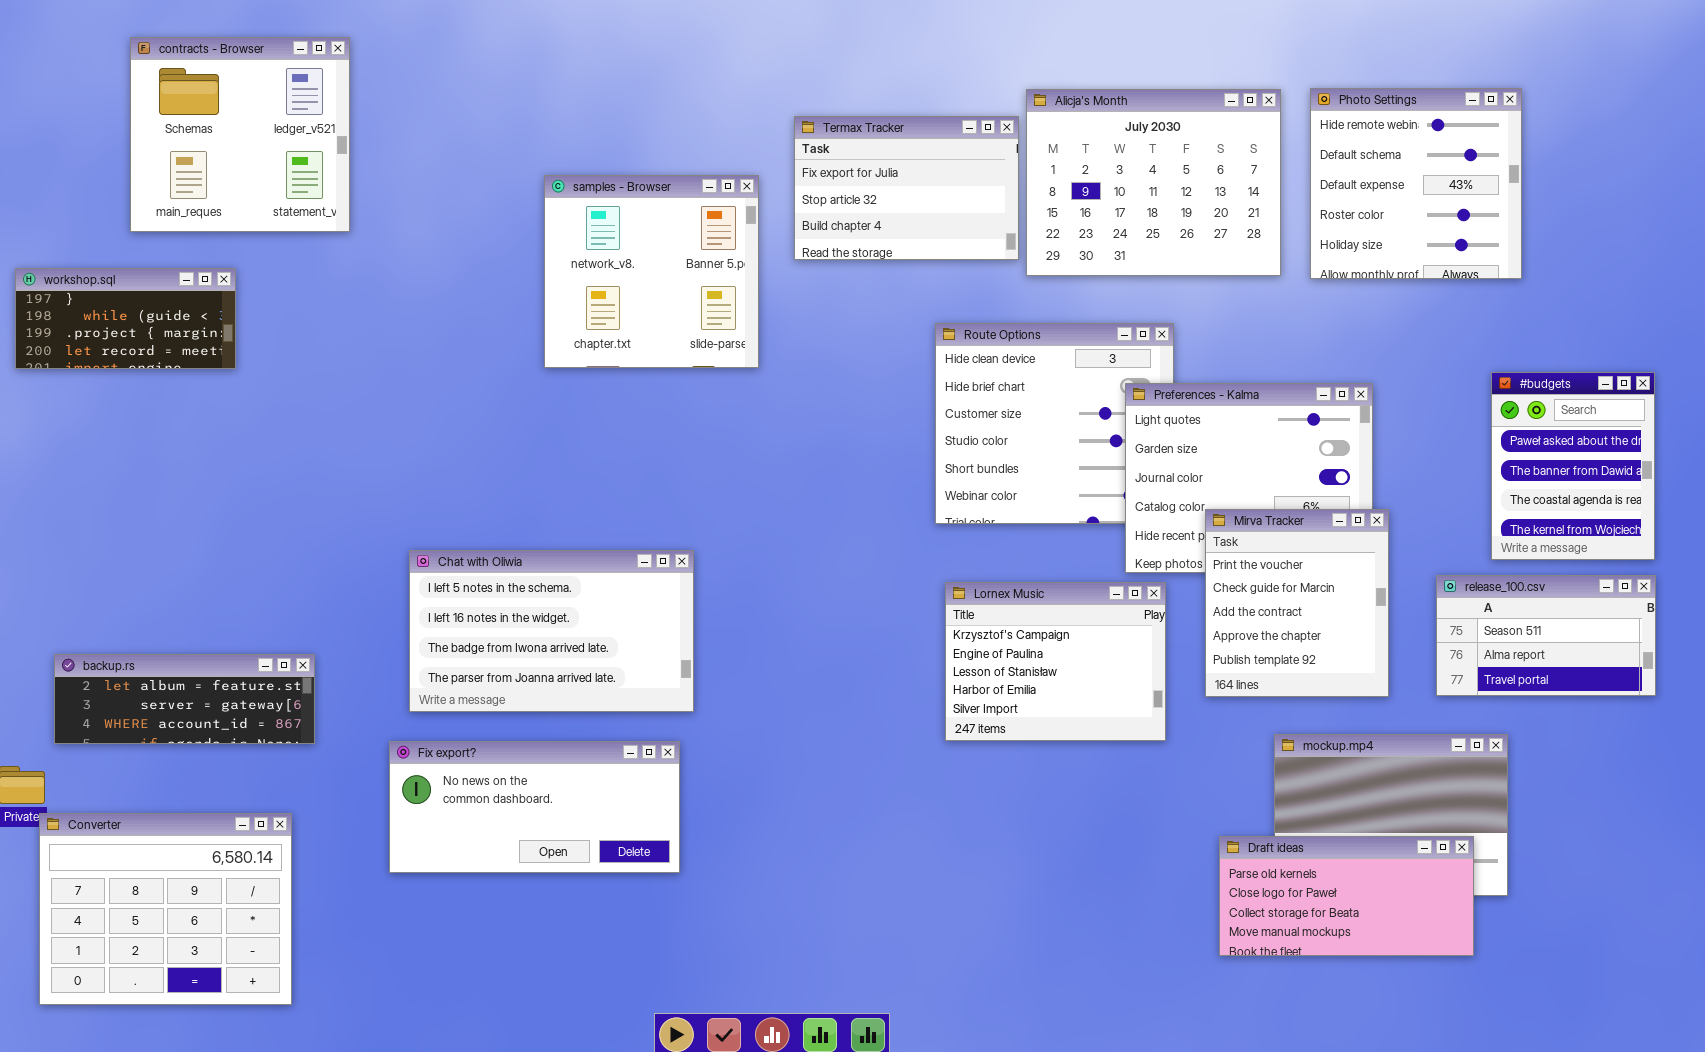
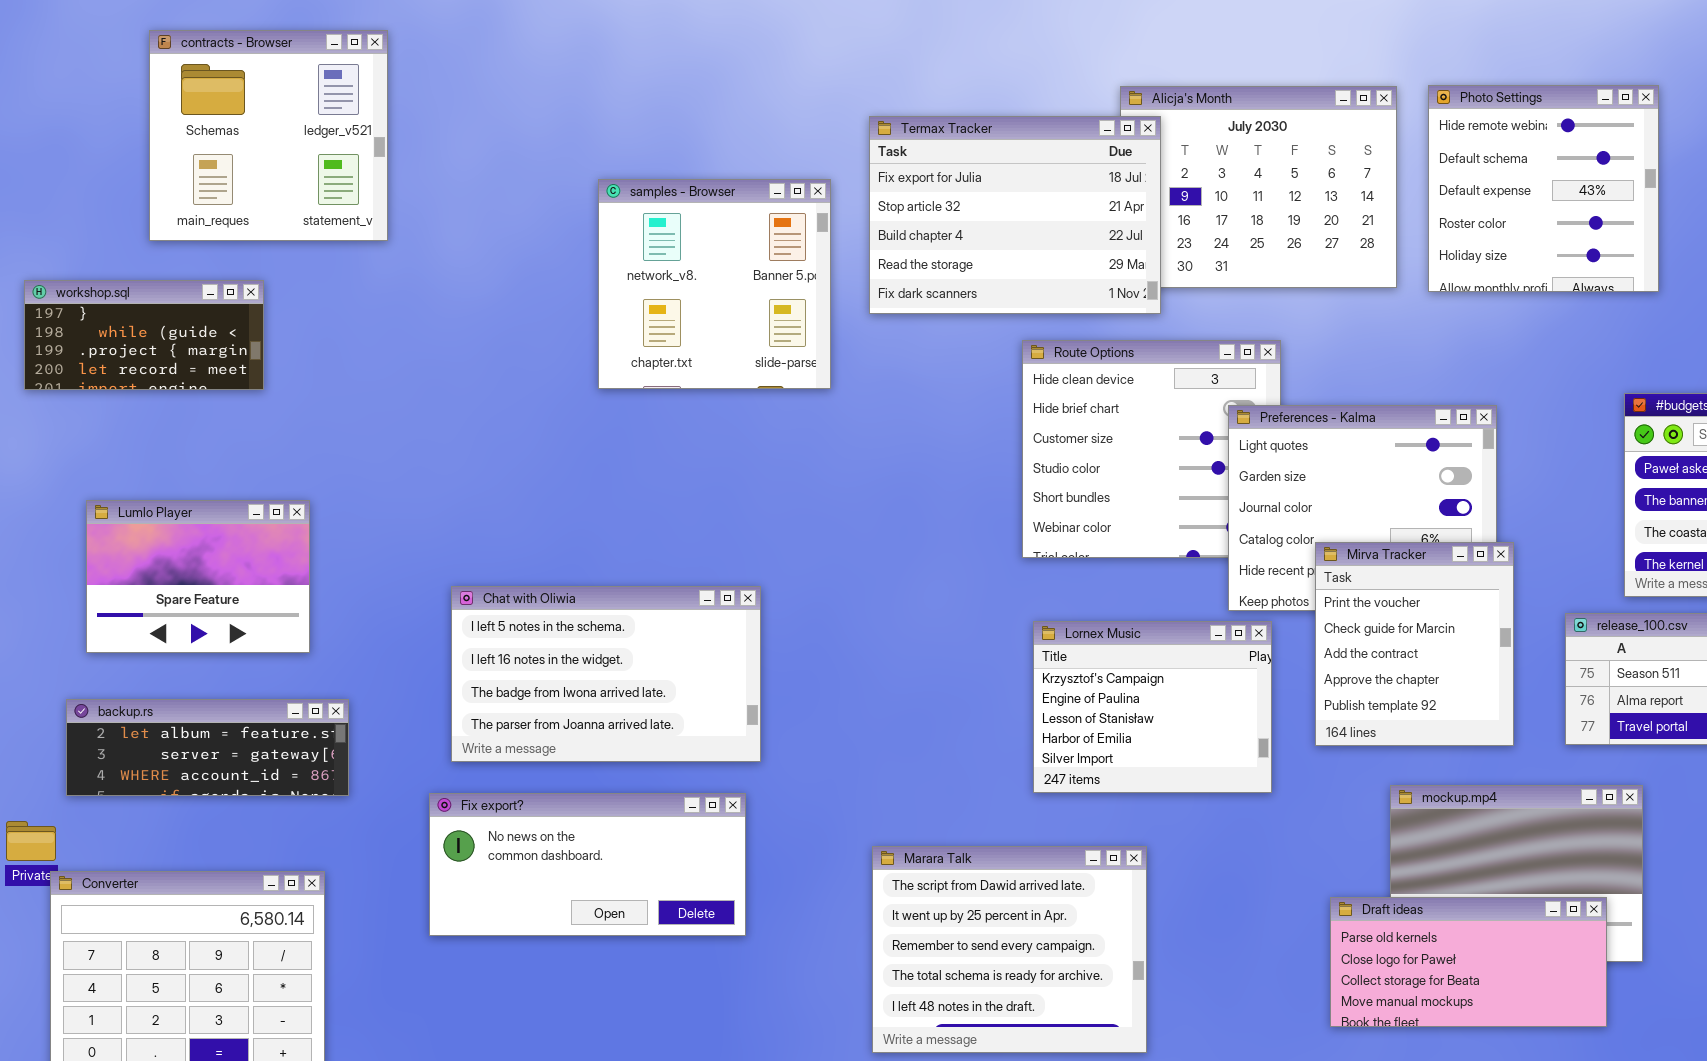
Termax Tracker: [794,116,1019,260] -> [869,116,1161,314], resized
Lumlo Player: none -> [86,500,310,653], opened
Marara Talk: none -> [872,846,1147,1053], opened

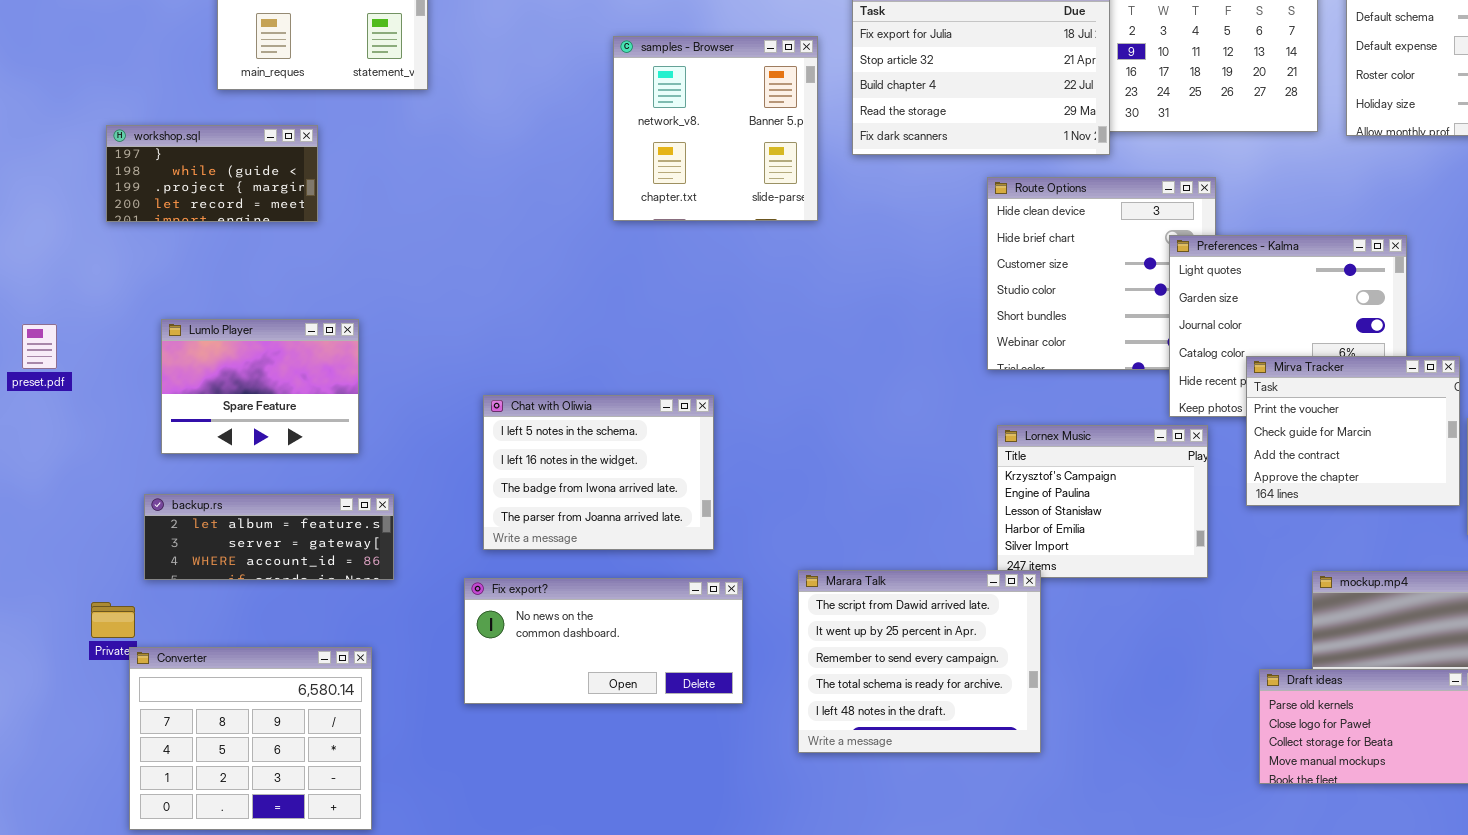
Mirva Tracker: [1315,542,1514,746] -> [1246,356,1460,506], resized
Chat with Oliwia: [451,586,761,762] -> [483,395,714,550], resized
Marara Talk: [872,846,1147,1053] -> [798,570,1041,753], moved

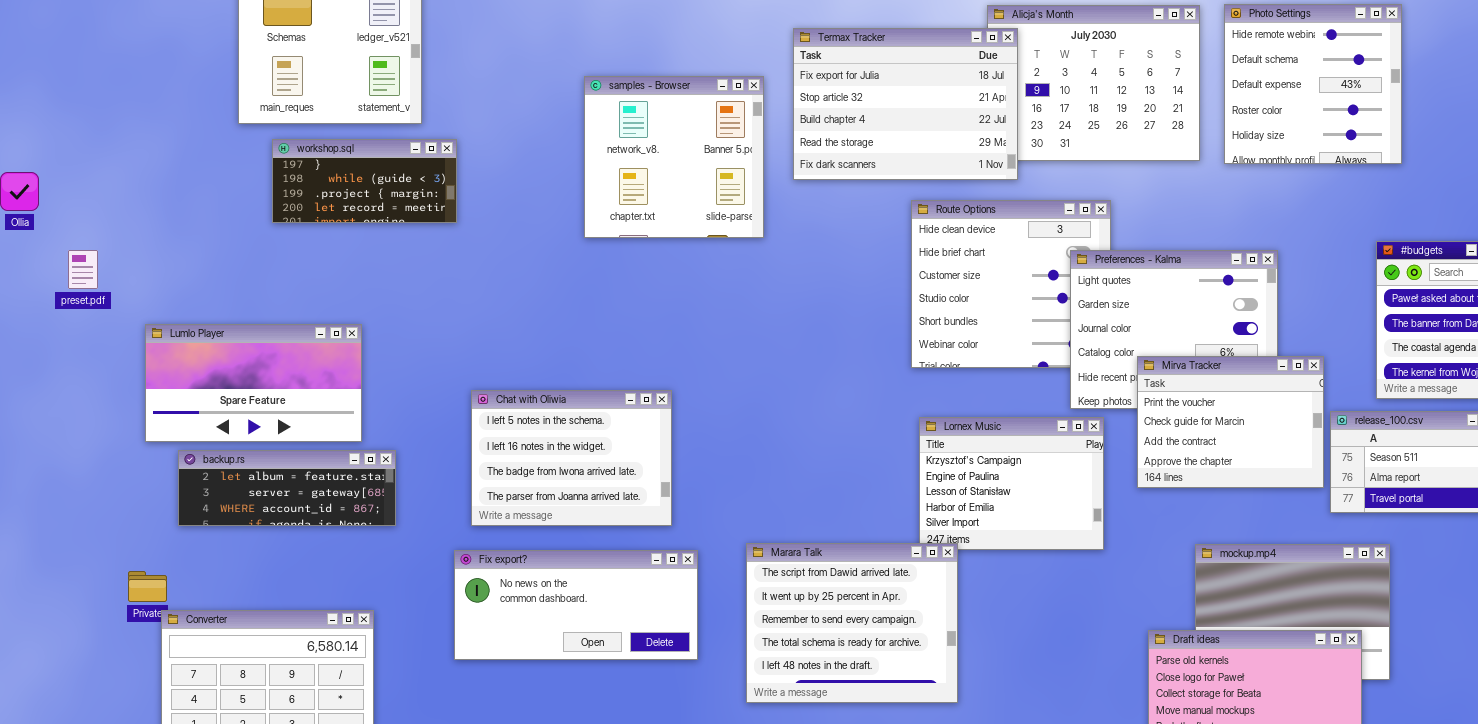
workshop.sql: [106,125,318,222] -> [272,139,457,223], moved
Lumlo Player: [161,319,359,454] -> [145,324,362,442], resized
preset.pdf: [22,324,57,369] -> [68,250,98,289], moved
backup.rs: [144,494,394,580] -> [178,450,396,526], moved

